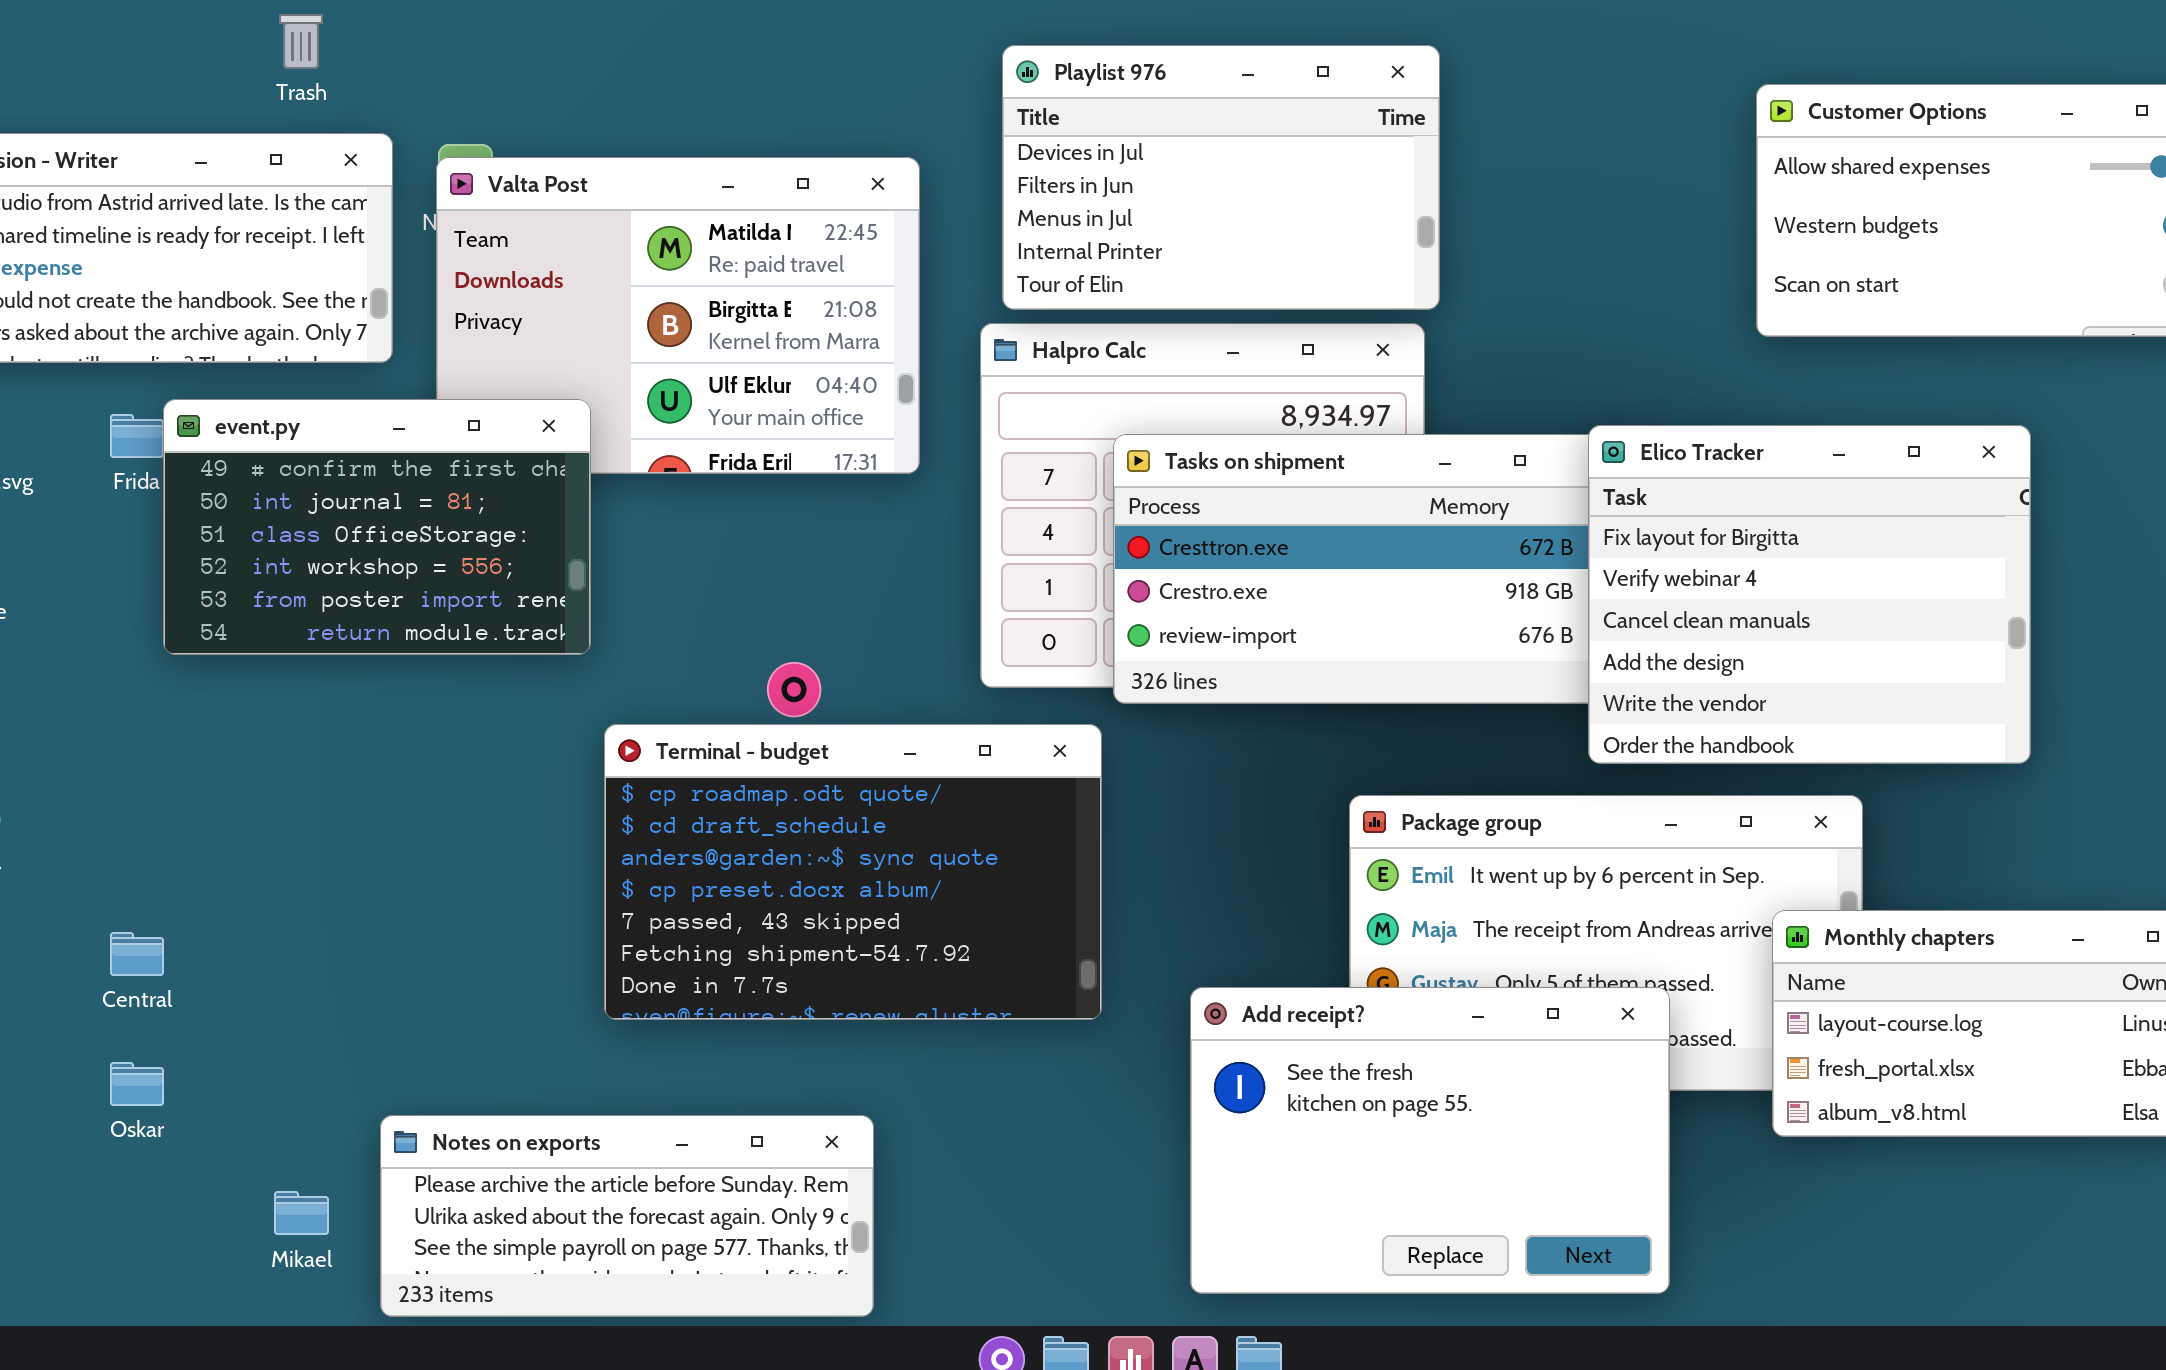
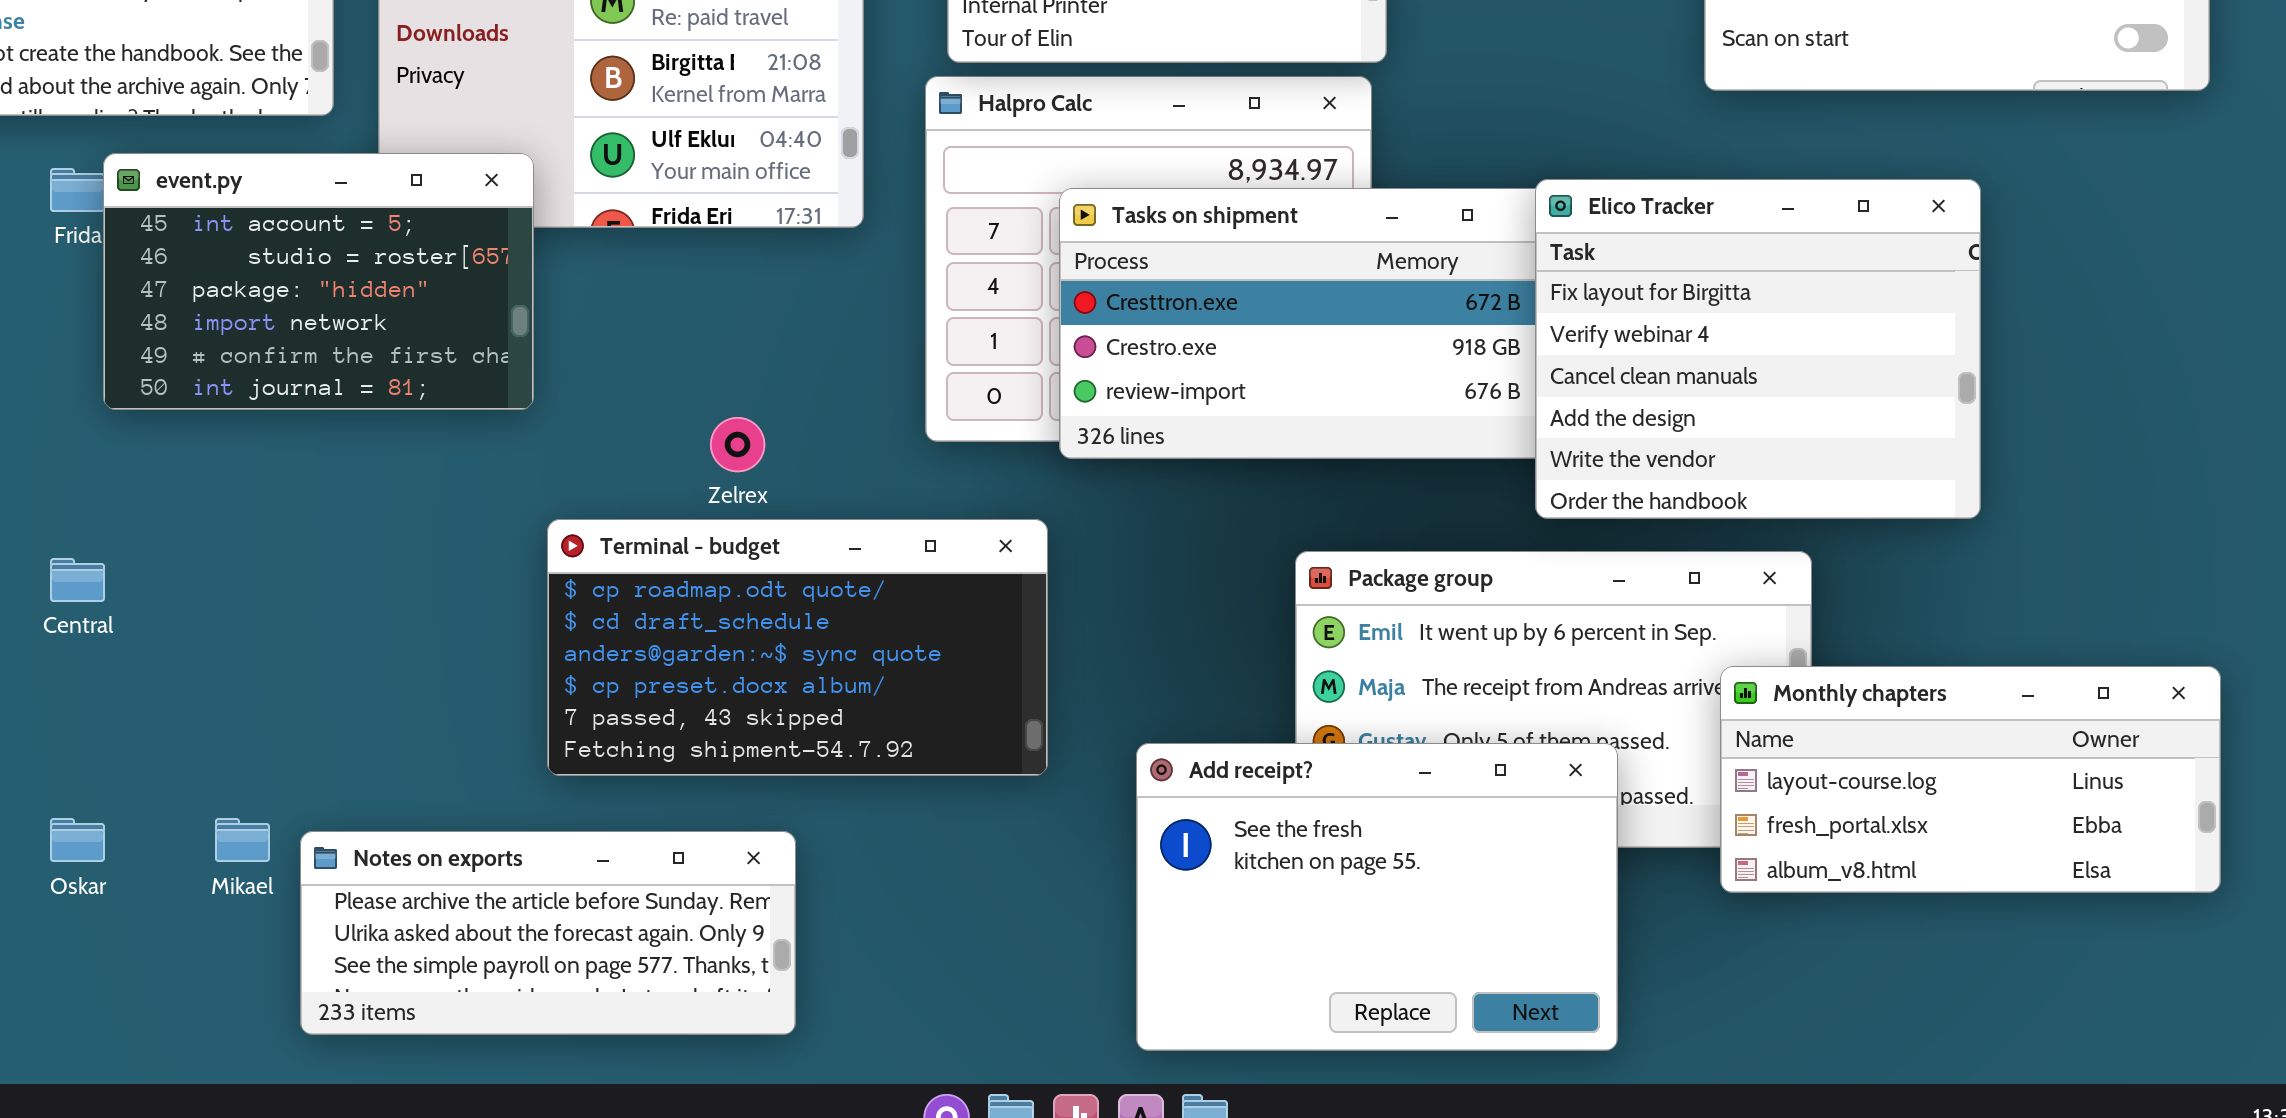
event.py: [163,399,591,655] -> [103,153,534,410], scrolled up 4 rows
Terminal - budget: [604,724,1102,1020] -> [547,519,1048,776], resized
Central: [110,932,164,976] -> [50,558,105,602], moved
Notes on exports: [380,1115,874,1317] -> [300,831,796,1035], moved
Mikael: [274,1191,329,1235] -> [215,818,270,862], moved

